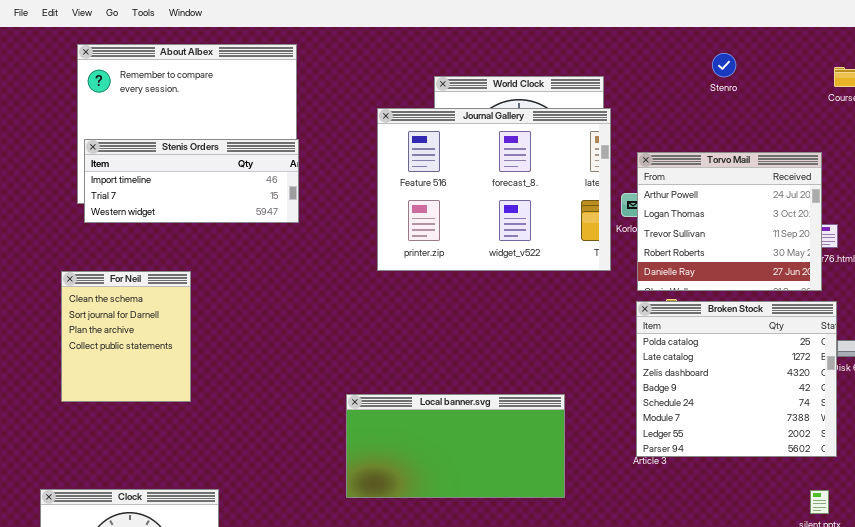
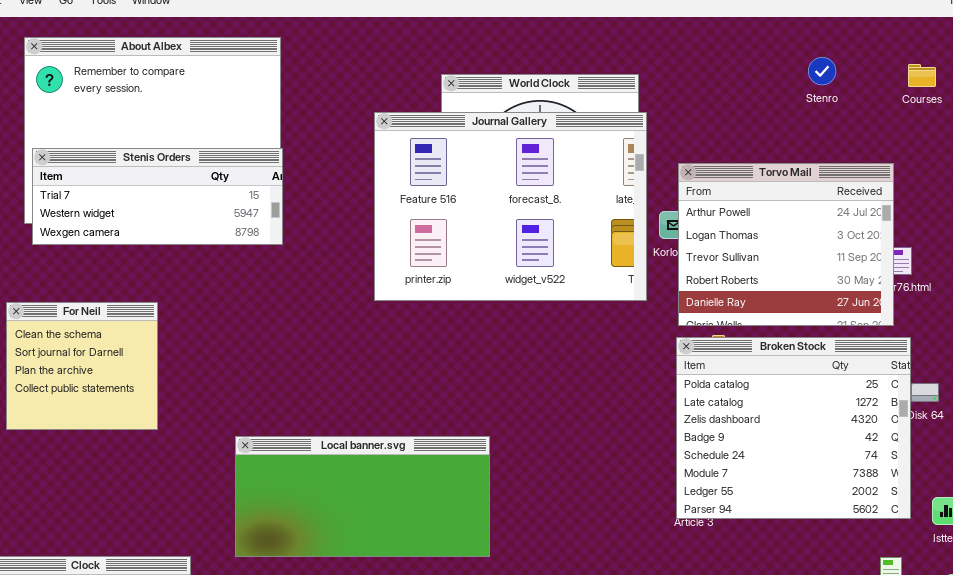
Stenro: [712,53,736,77] -> [808,57,836,85], moved
Stenis Orders: [84,139,299,223] -> [32,148,283,245], scrolled down 1 row
For Neil: [61,271,191,402] -> [6,302,158,430], resized
Local banner.svg: [346,394,565,498] -> [235,436,490,557], moved

